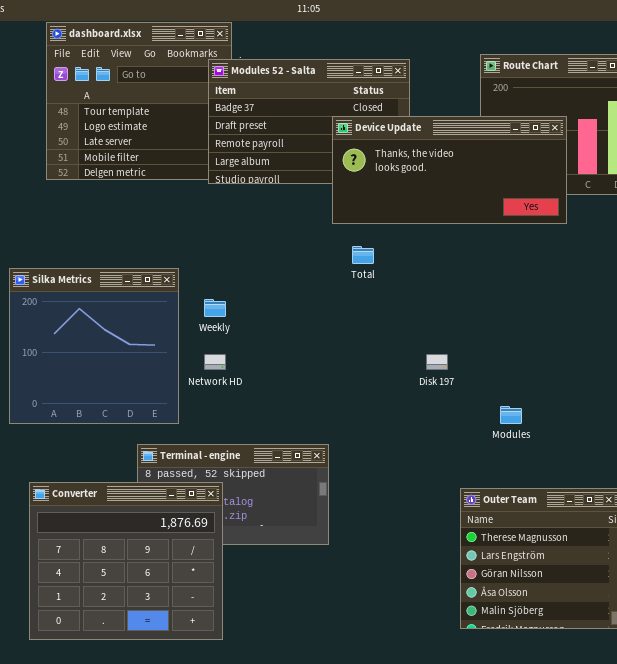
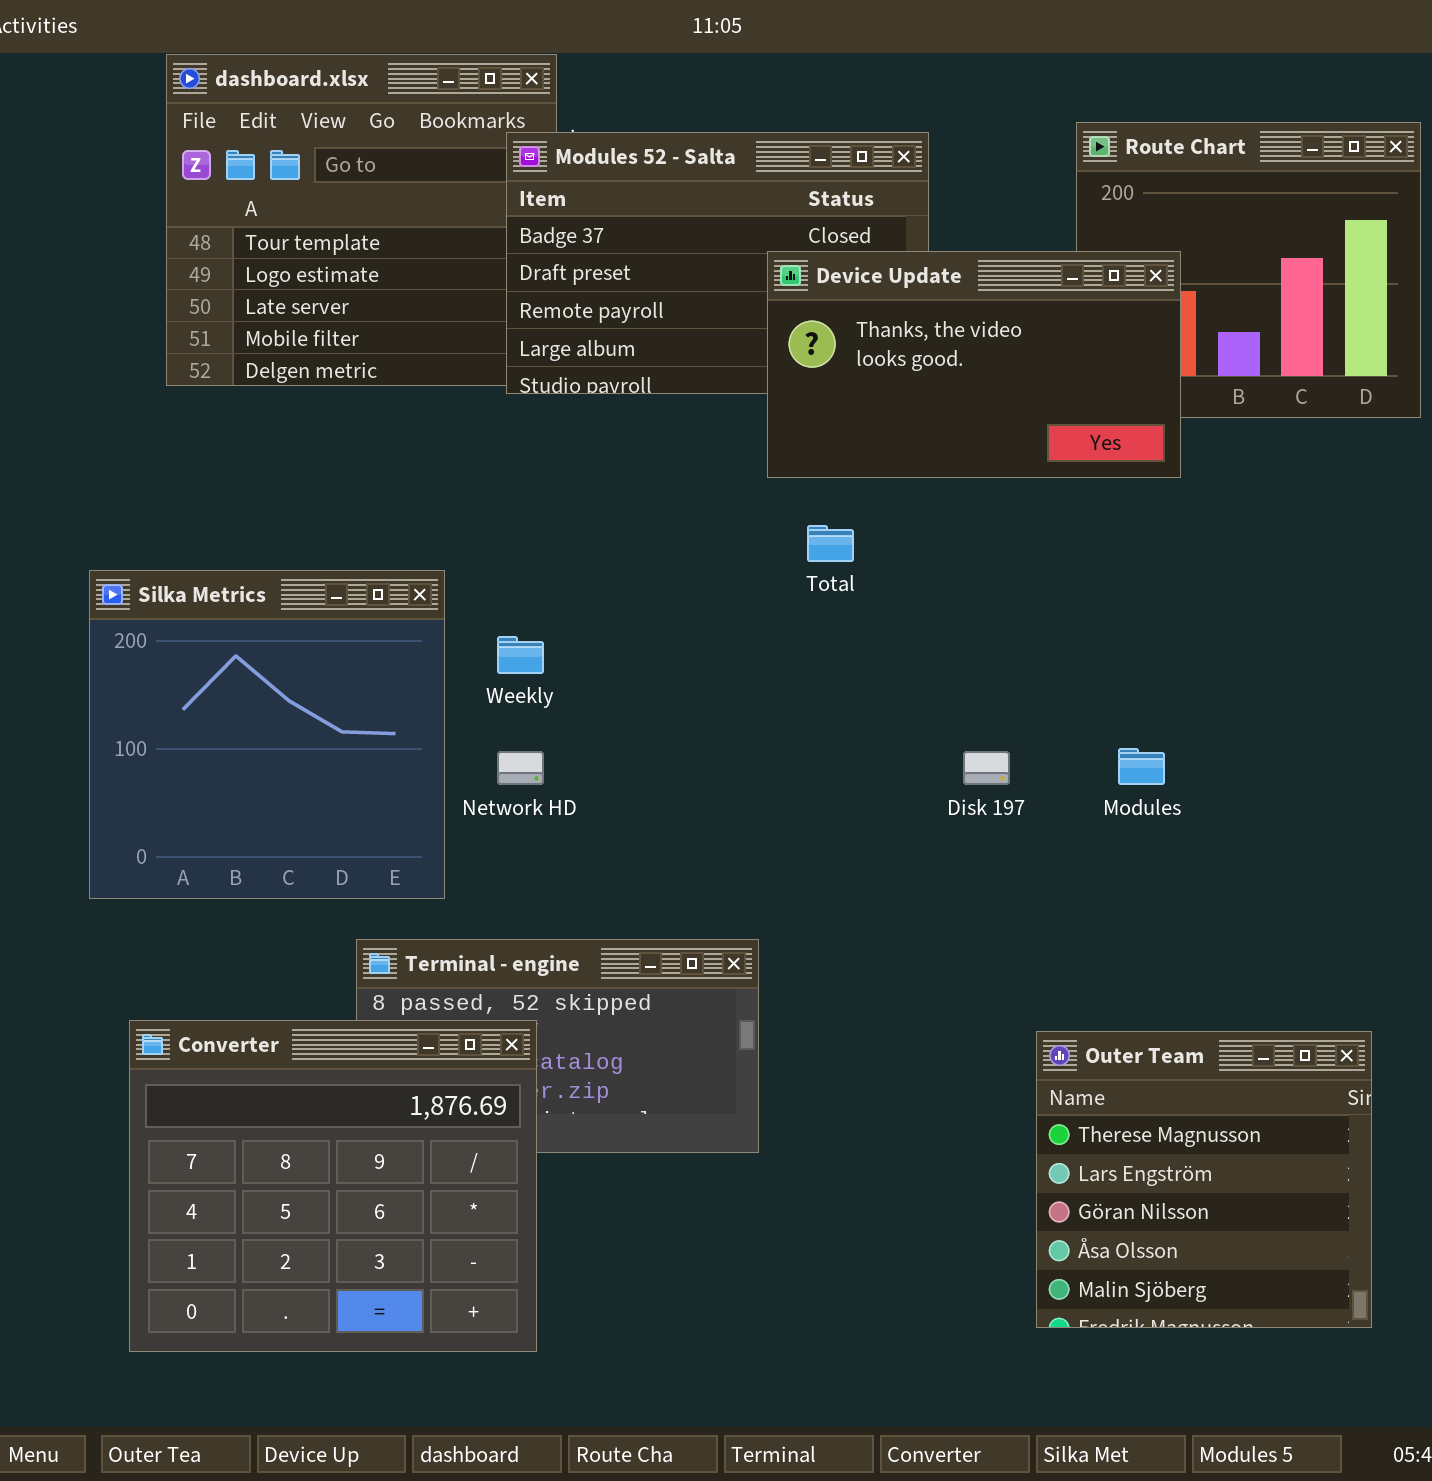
Device Update: [332,116,567,224] -> [767,251,1181,478], resized
Modules: [500,406,522,424] -> [1118,748,1165,785], moved

